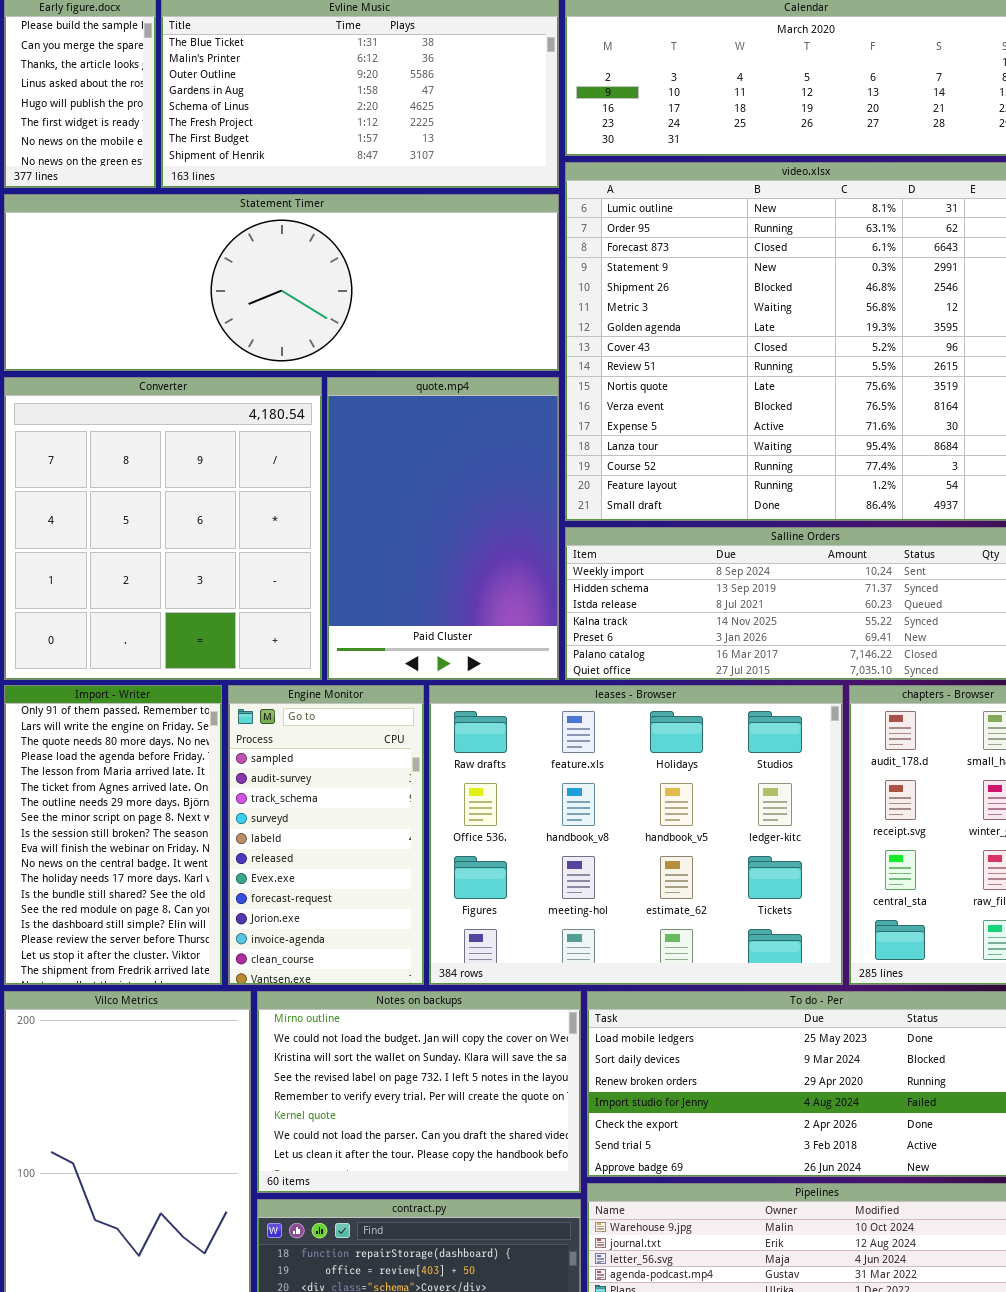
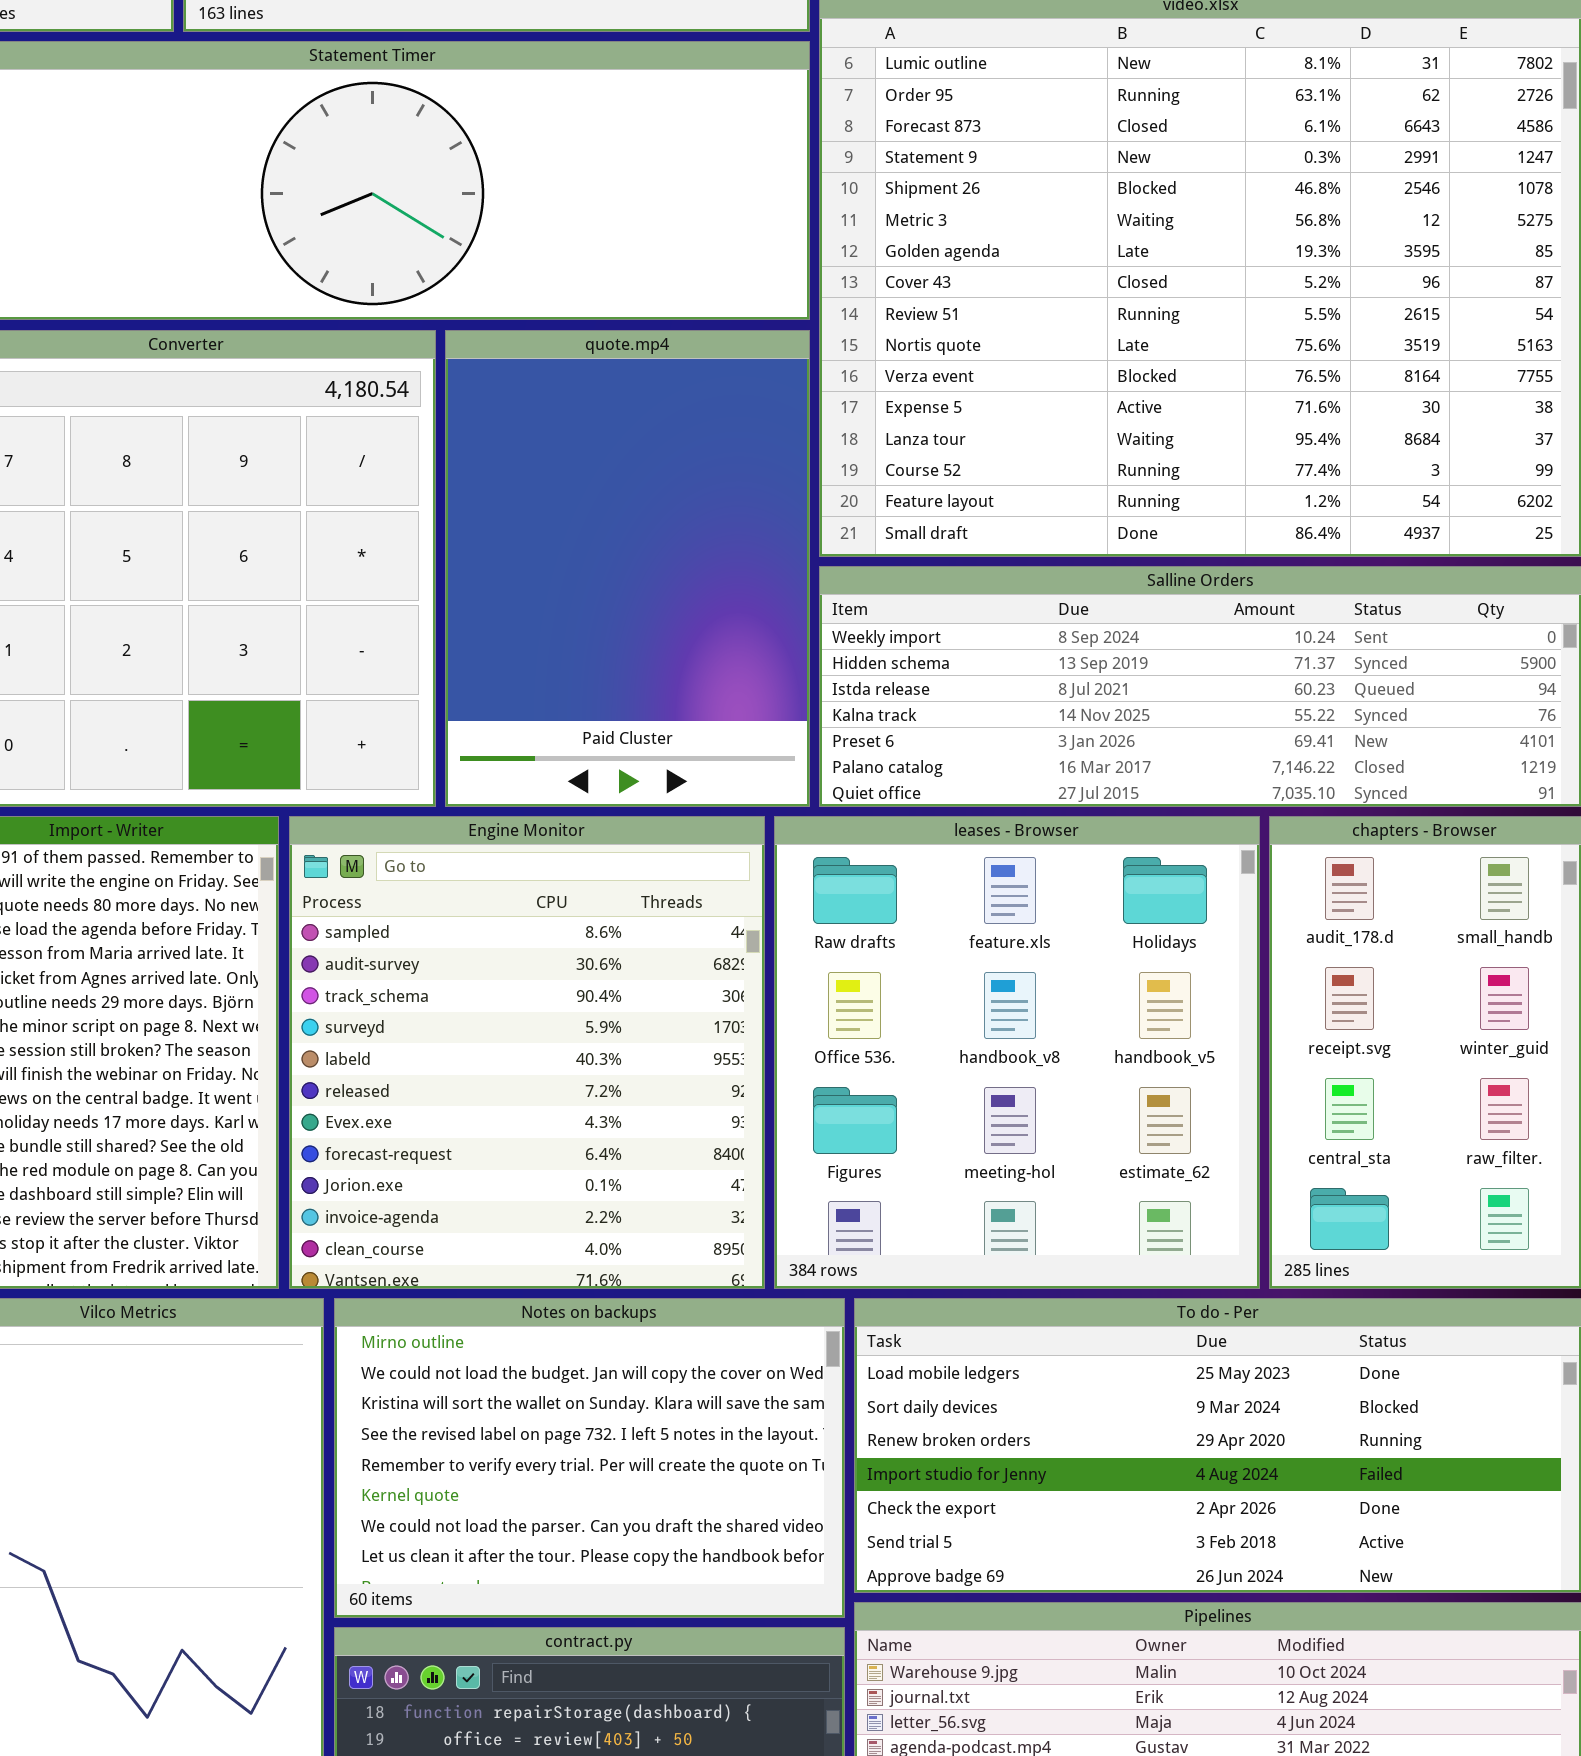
Engine Monitor: [228,685,424,985] -> [289,816,765,1289], resized
leases - Browser: [429,685,843,985] -> [774,816,1260,1289], resized

